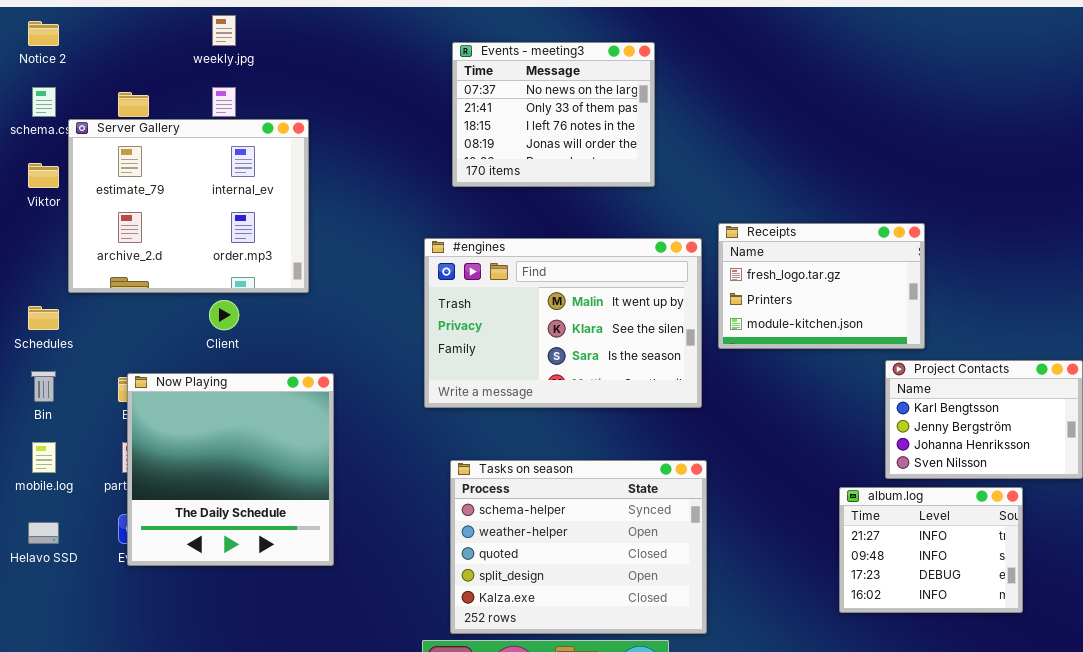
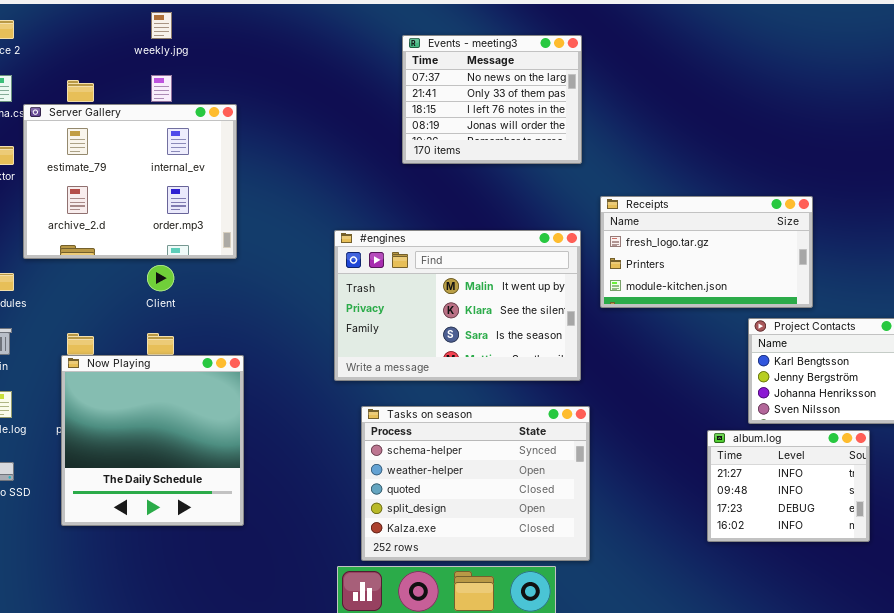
Events - meeting3: [452,42,655,187] -> [402,35,582,164], moved
Receipts: [718,223,925,349] -> [600,196,813,308], resized
#engines: [424,238,702,408] -> [334,230,581,381], moved
Now Playing: [127,373,334,566] -> [61,355,244,526], moved

